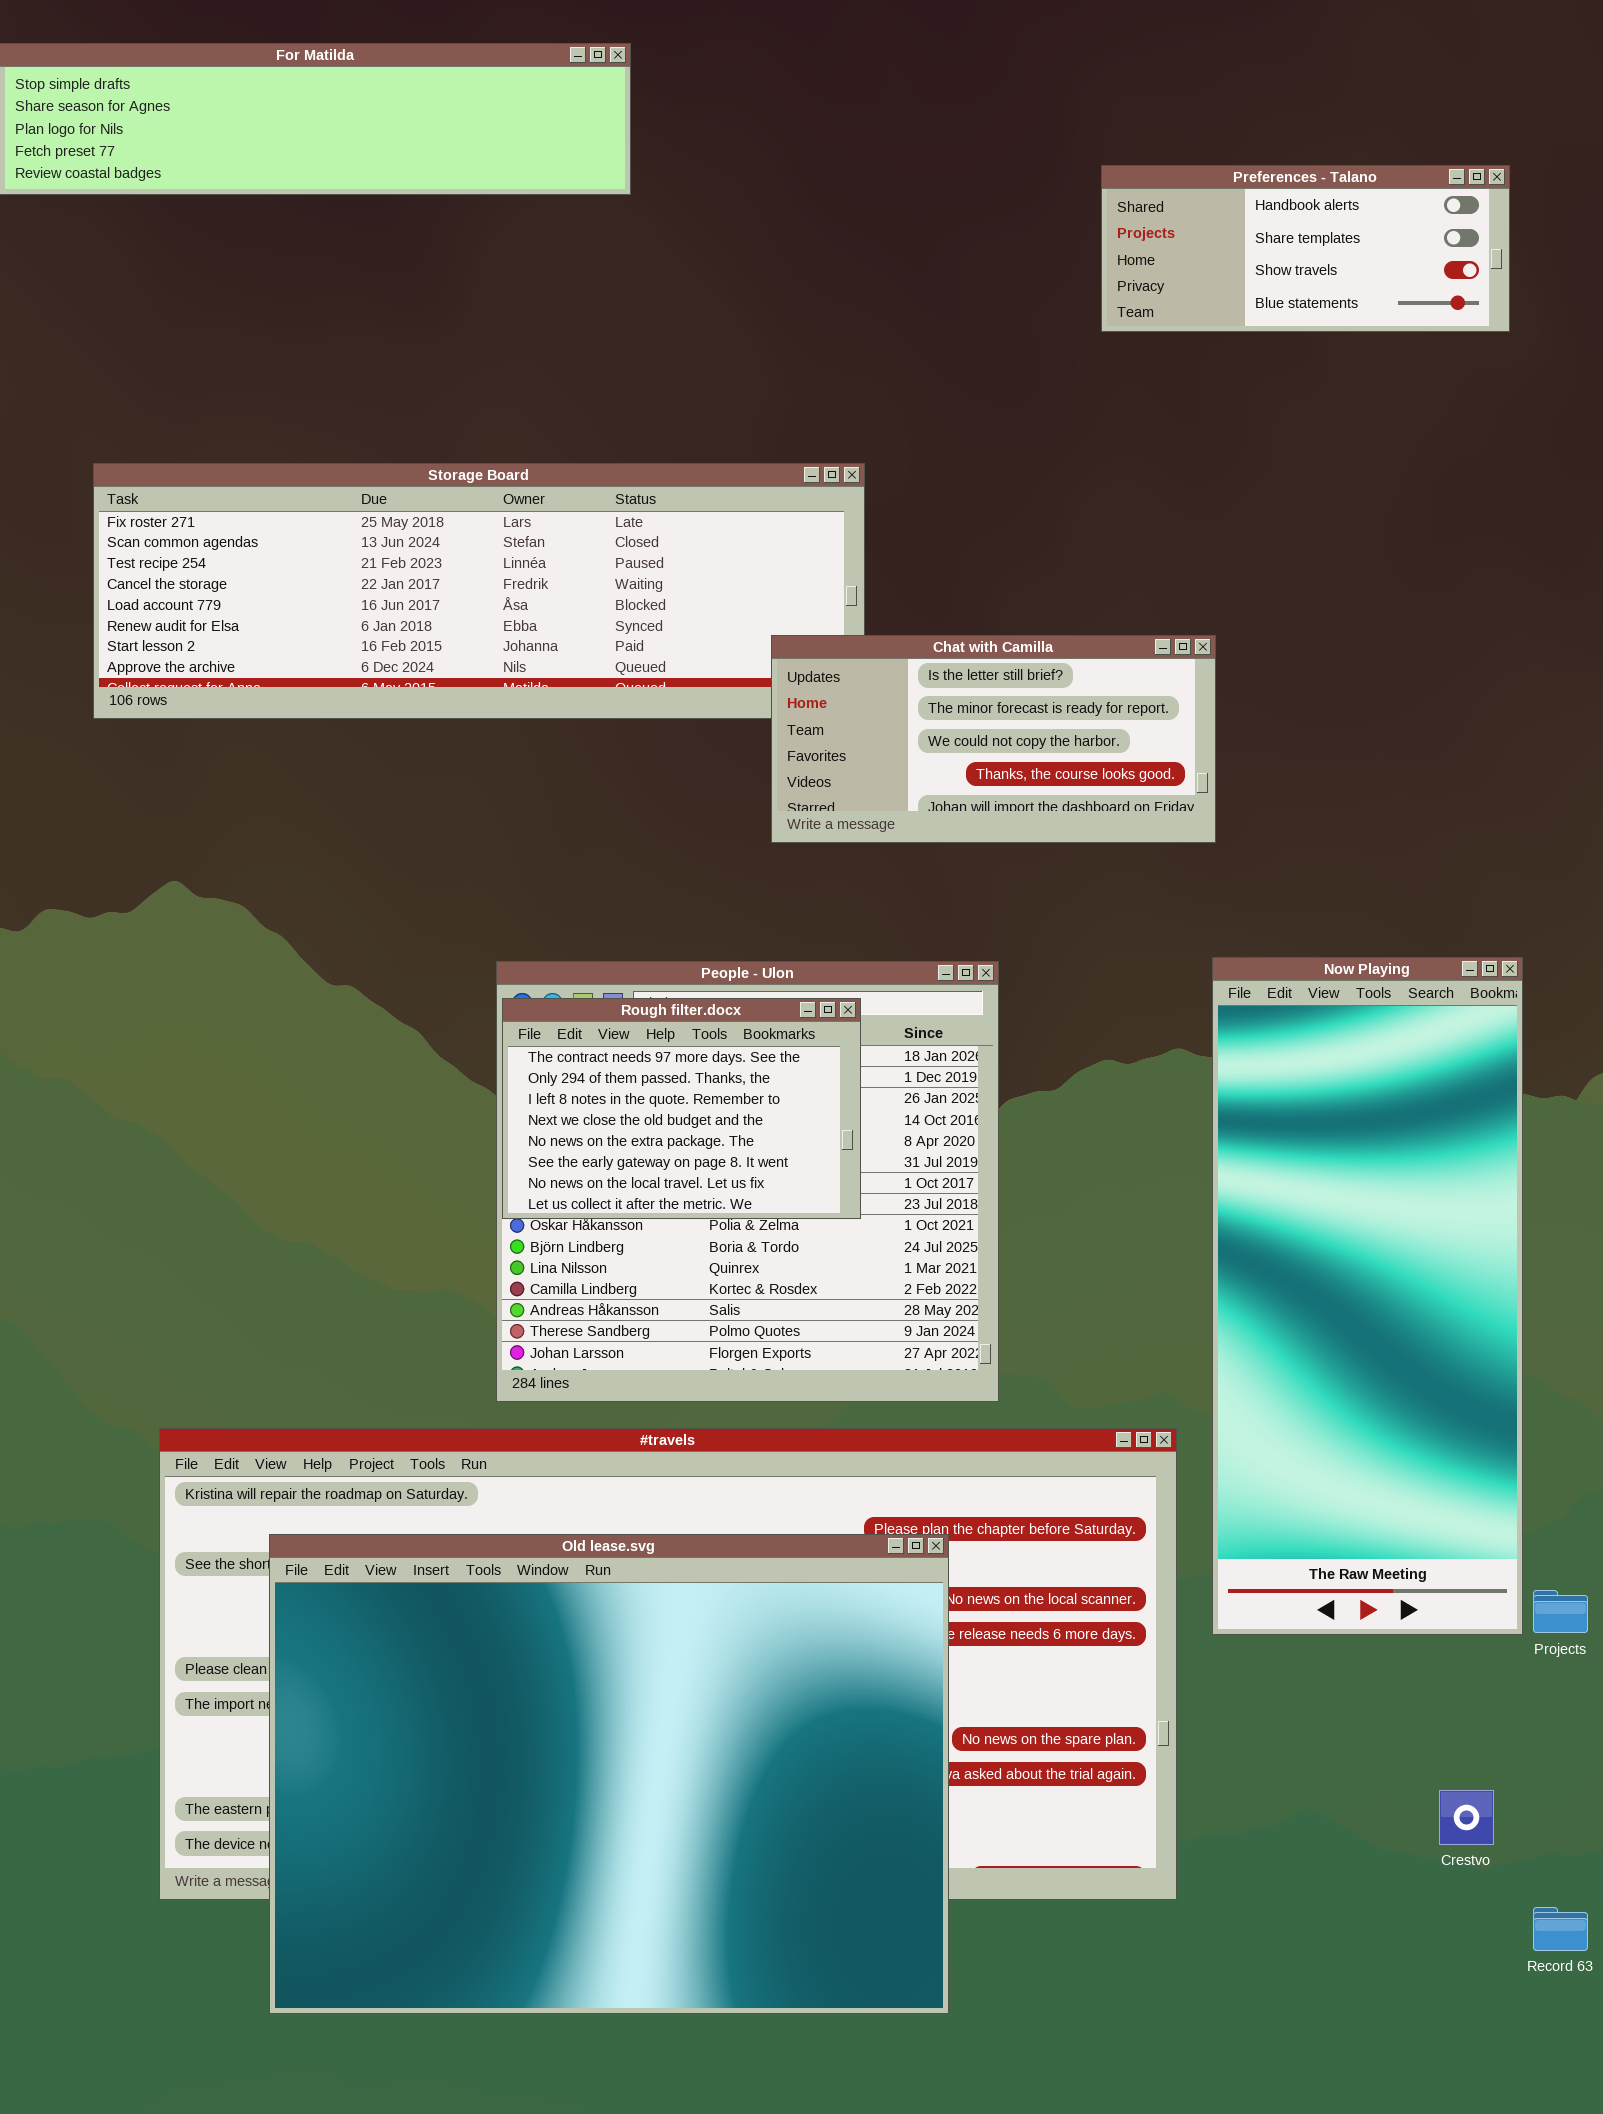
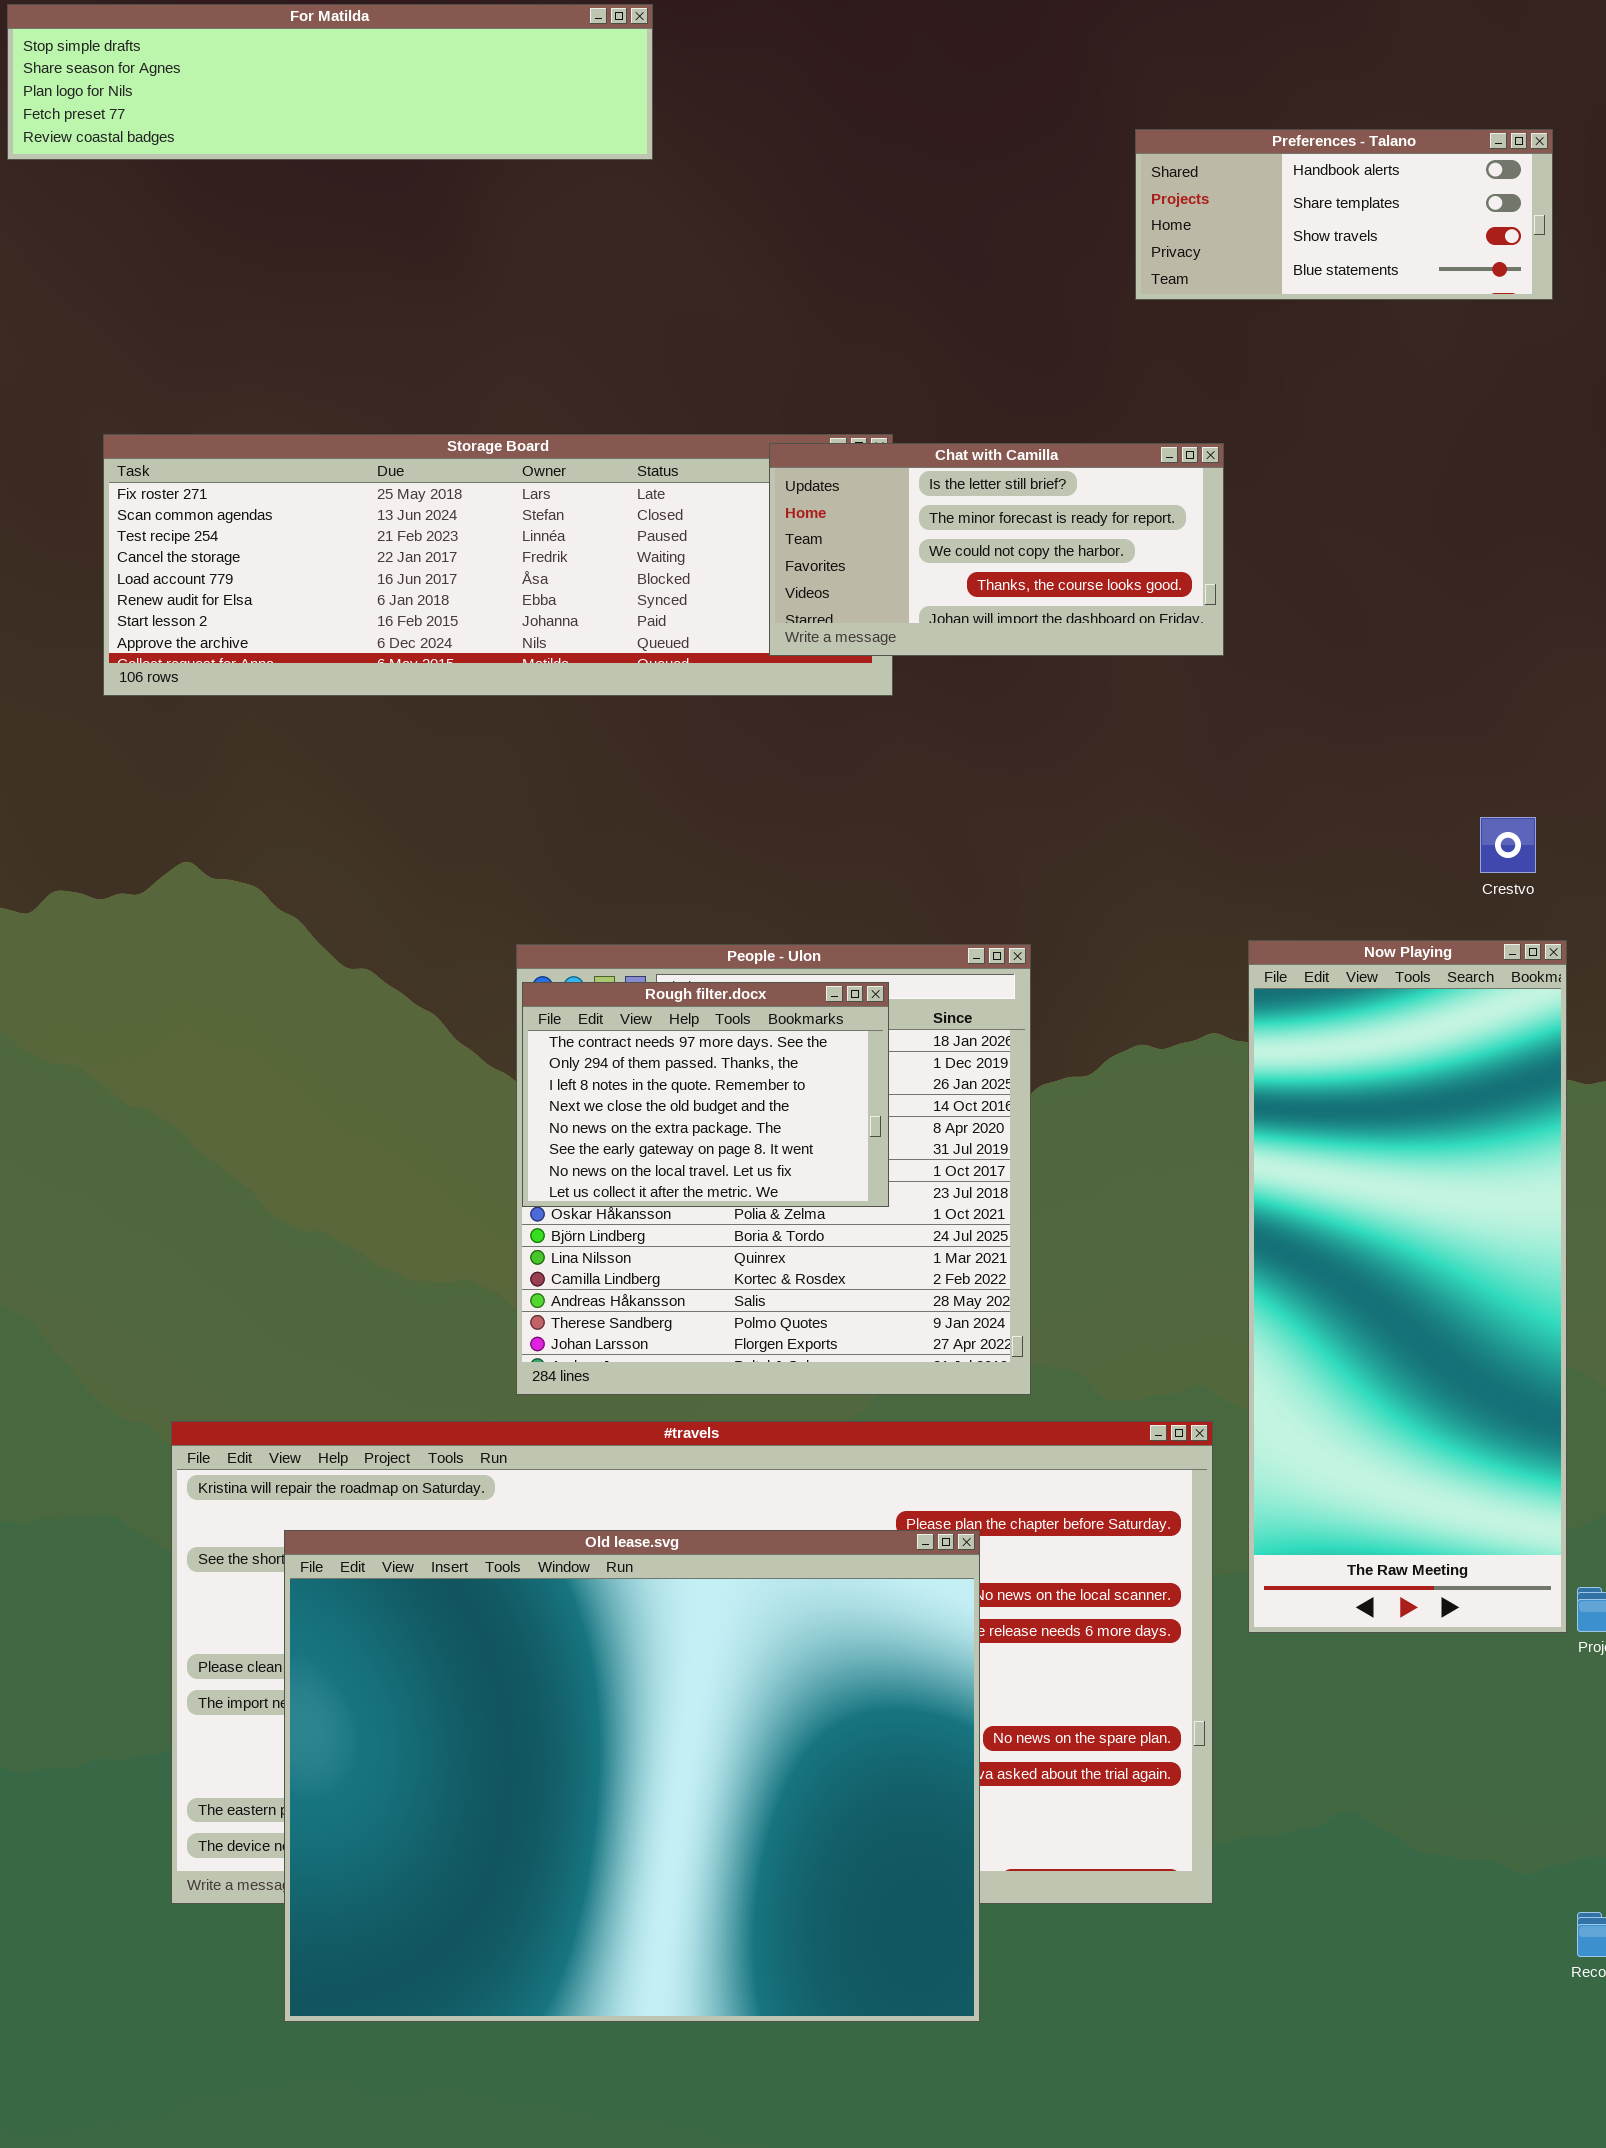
Chat with Camilla: [771,635,1216,843] -> [769,443,1224,656], moved
Crestvo: [1439,1790,1494,1845] -> [1480,817,1536,873], moved

